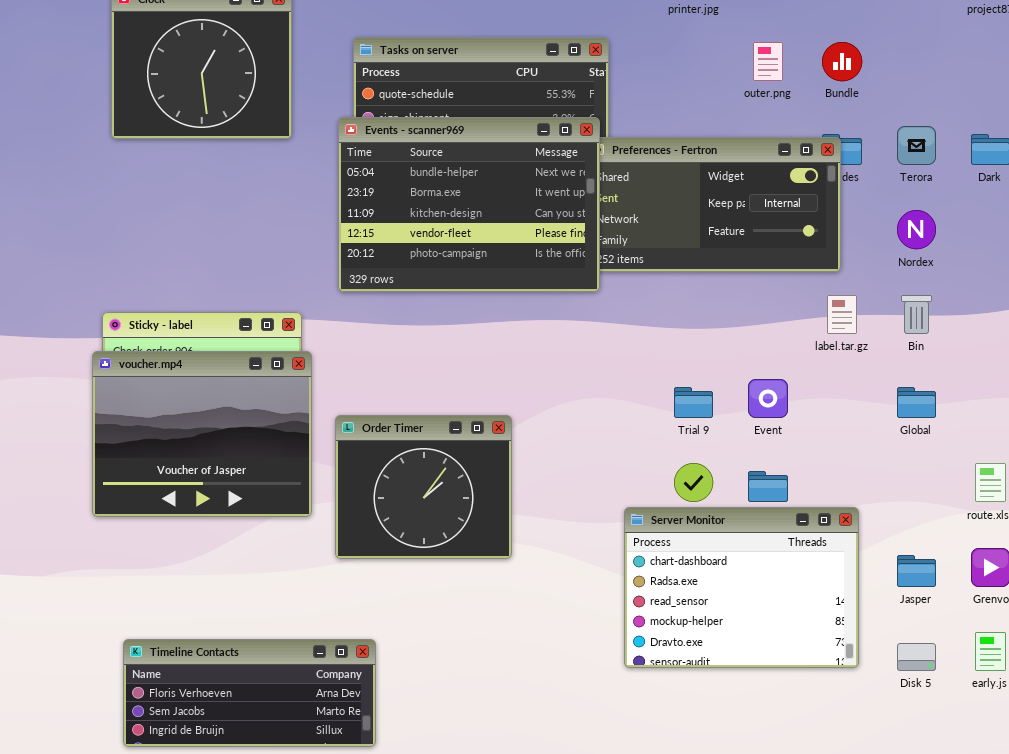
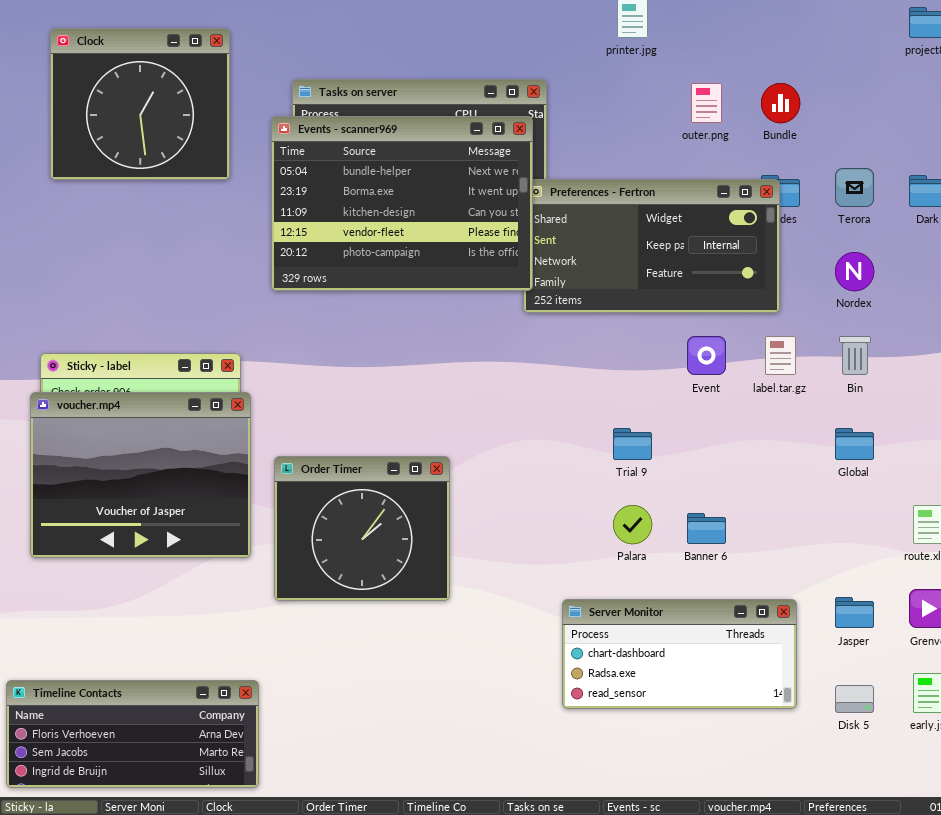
Events - scanner969: [338,117,600,292] -> [271,116,533,291], moved
Event: [748,379,788,418] -> [687,336,726,375], moved
Server Monitor: [624,507,859,668] -> [562,599,797,709], resized
Timeline Contacts: [123,639,376,747] -> [6,680,259,788], moved

